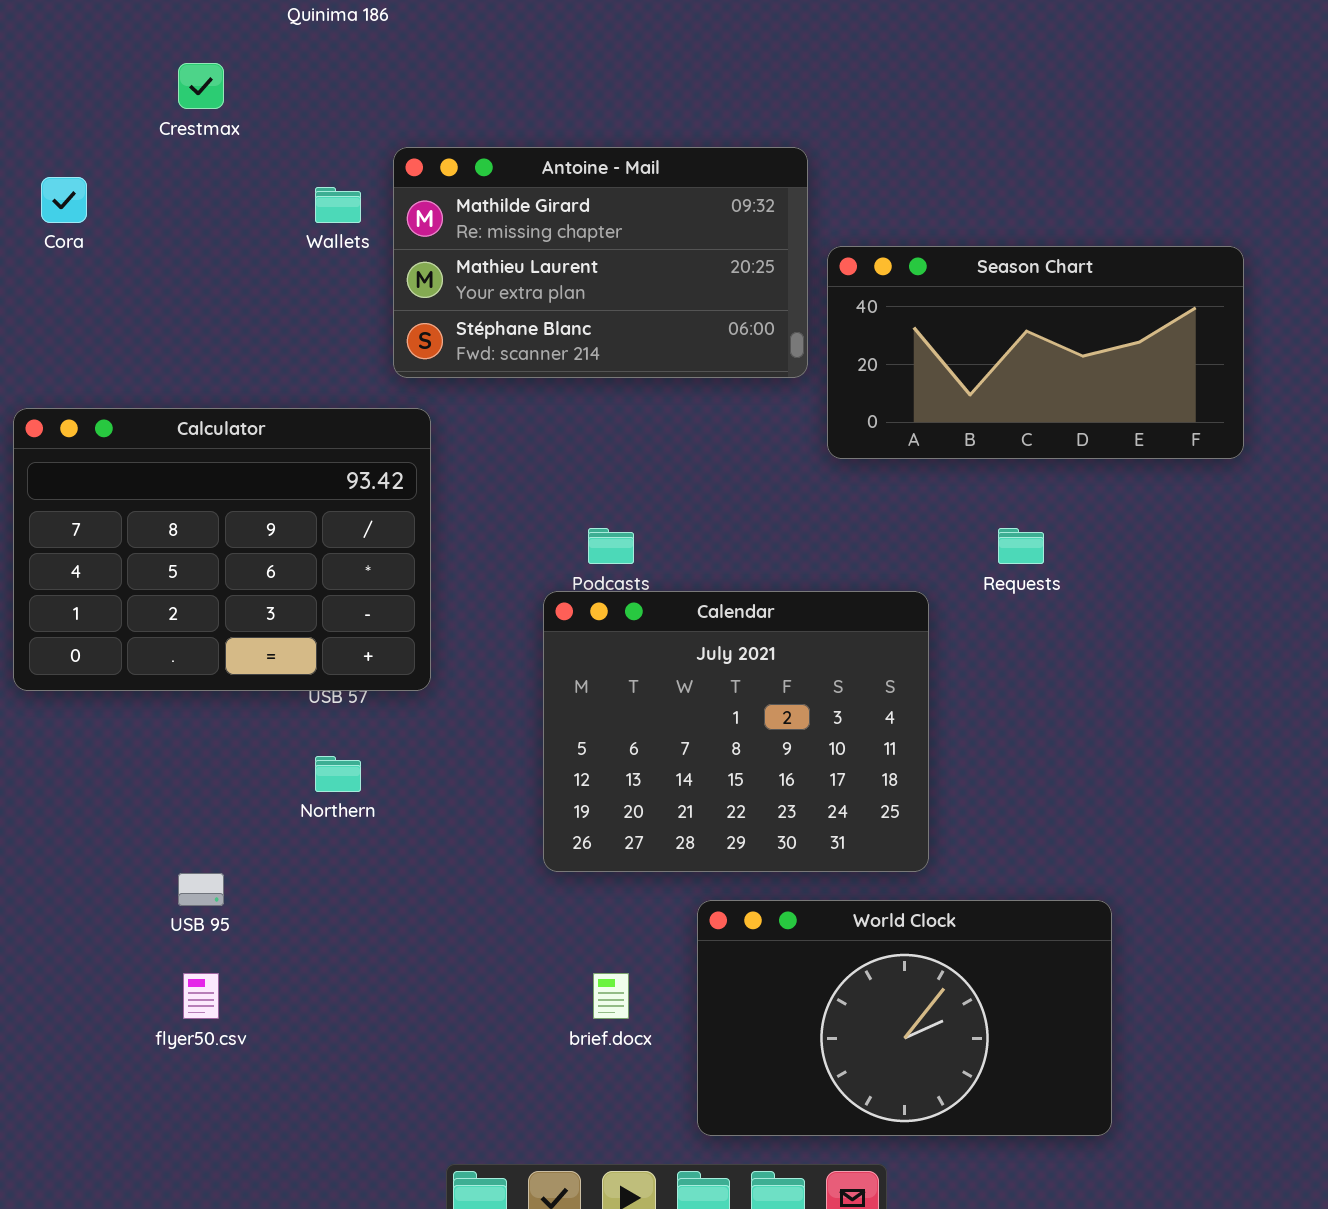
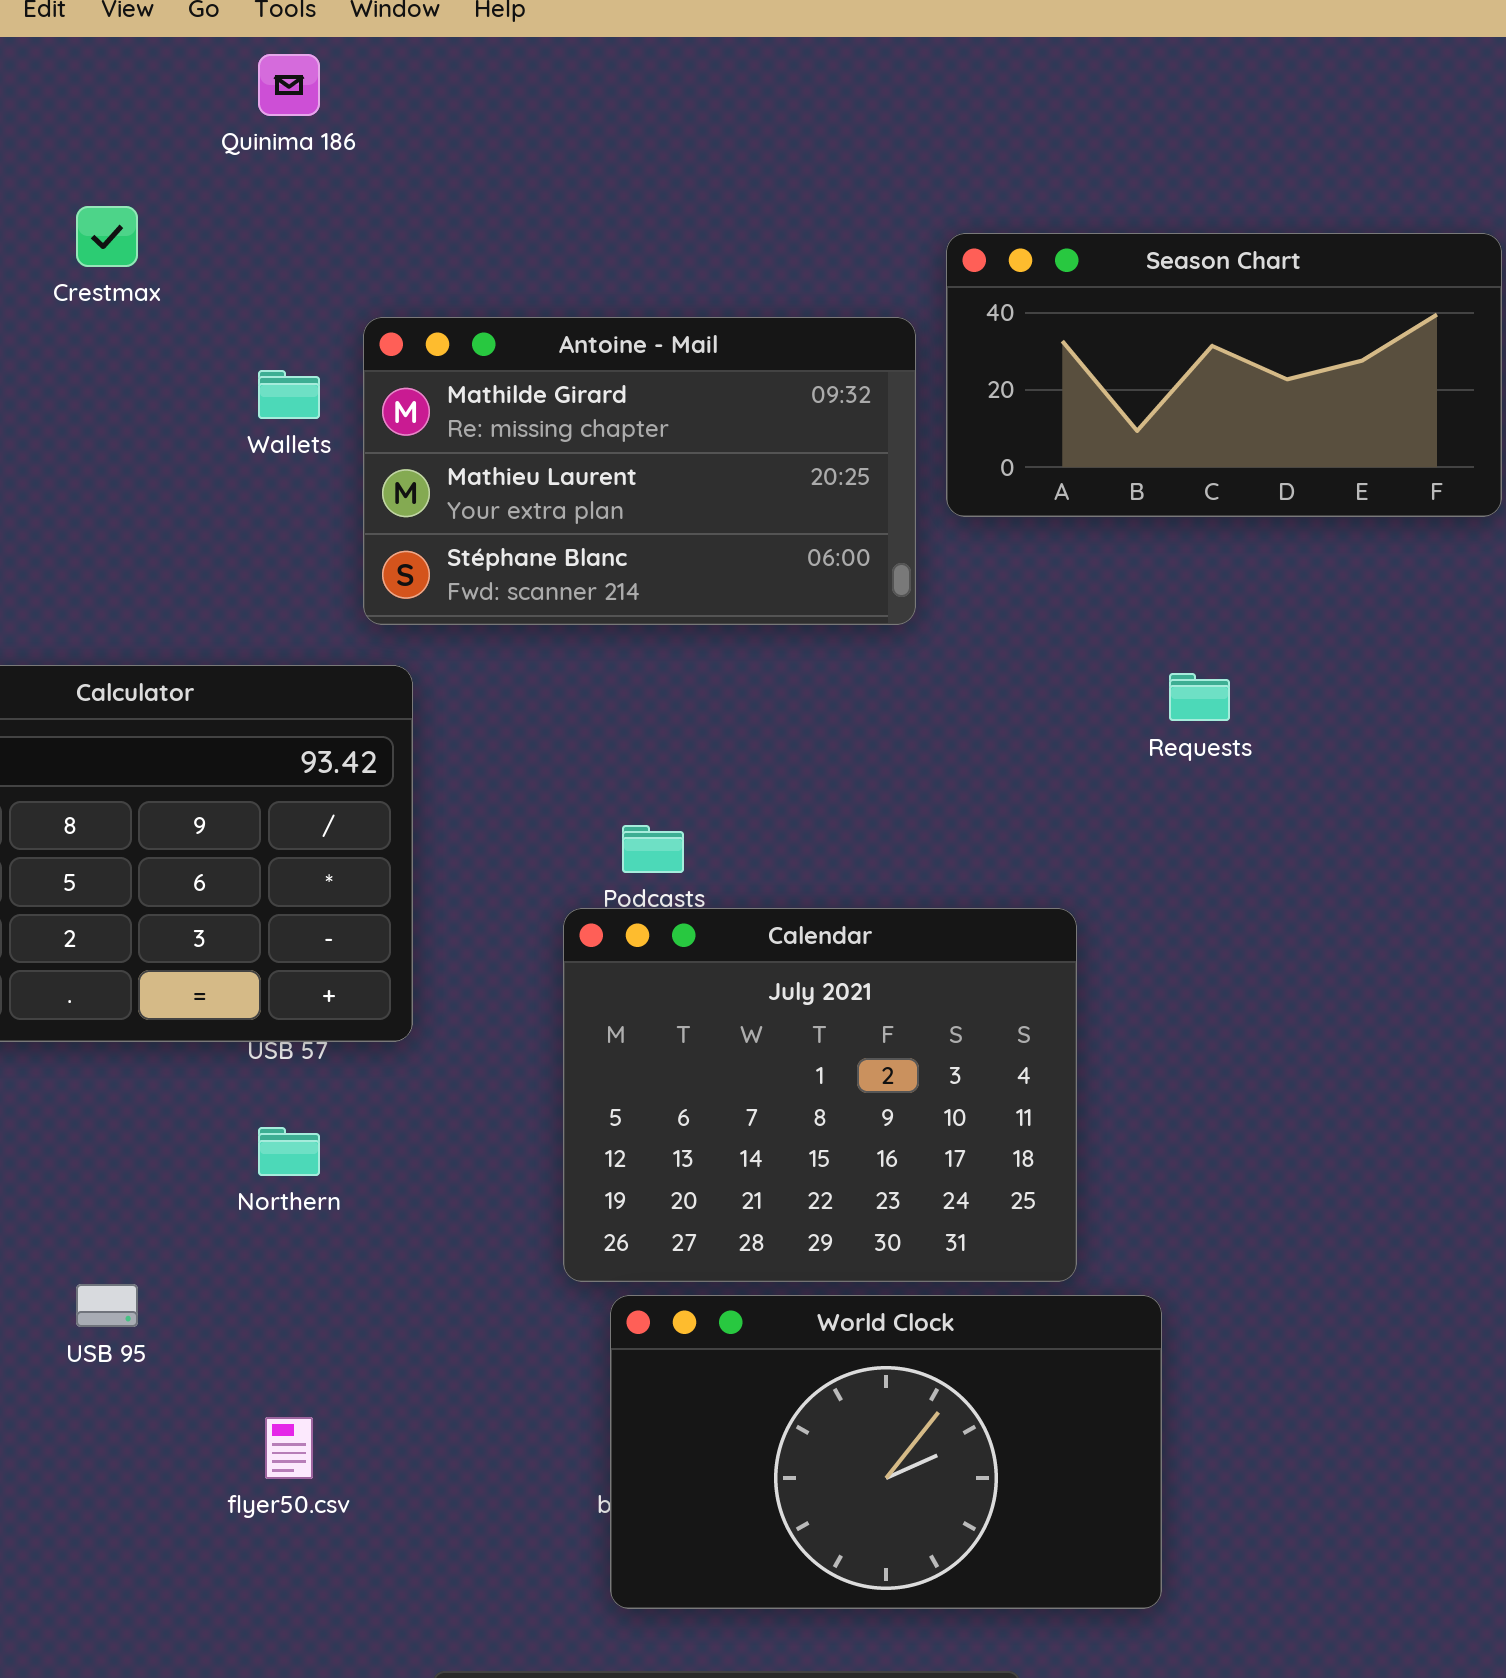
Season Chart: [827,246,1244,459] -> [946,233,1502,517], moved
Requests: [998,528,1044,564] -> [1169,673,1230,721], moved
World Clock: [697,900,1112,1136] -> [610,1295,1162,1609], moved
flyer50.csv: [183,973,219,1019] -> [265,1417,313,1479], moved

